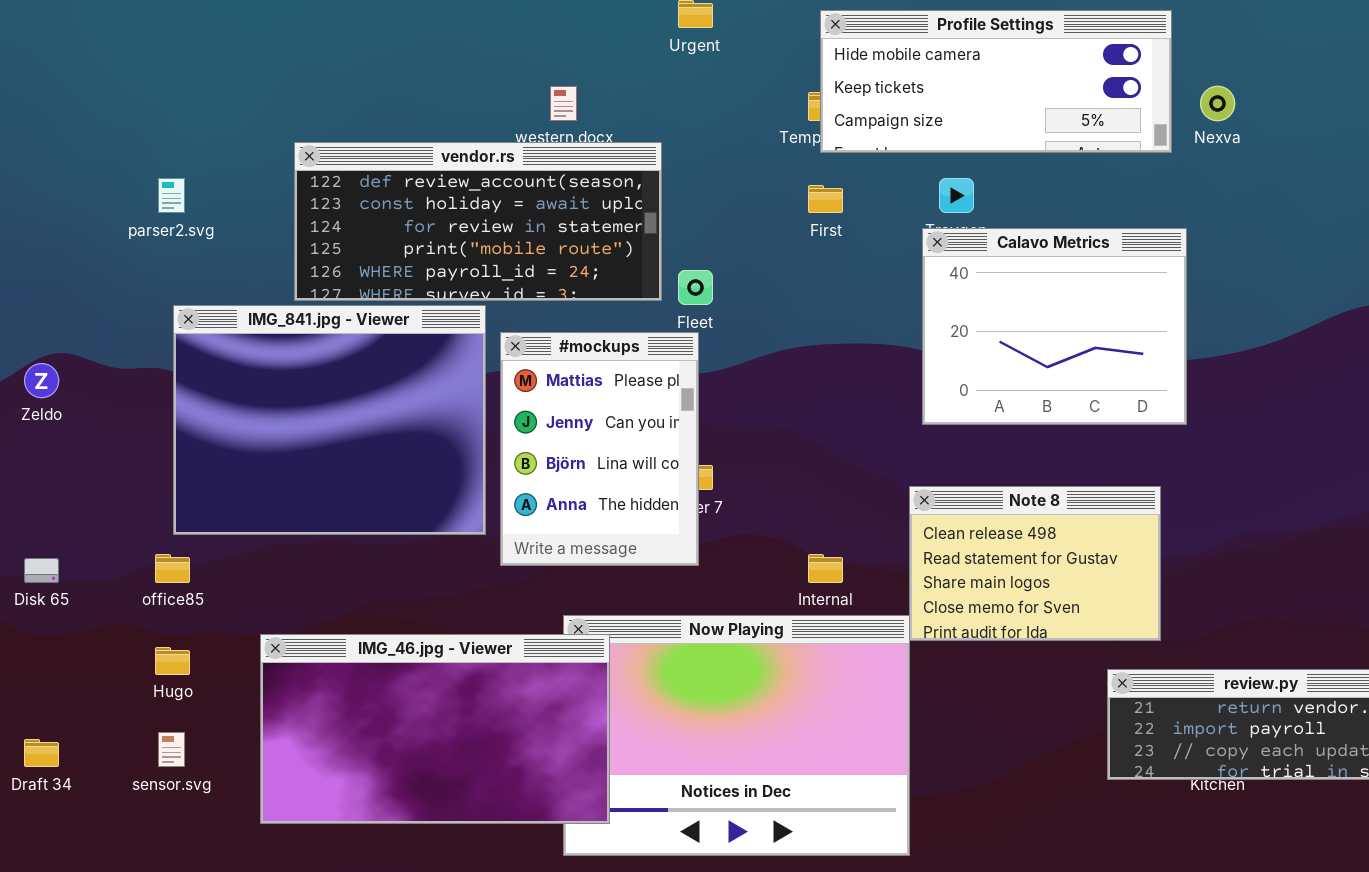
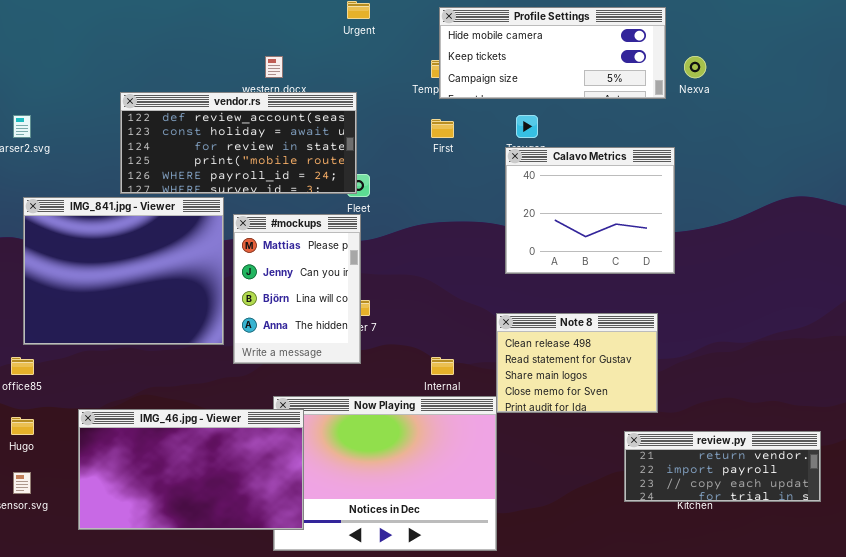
vendor.rs: [294,142,662,301] -> [120,92,357,194], moved

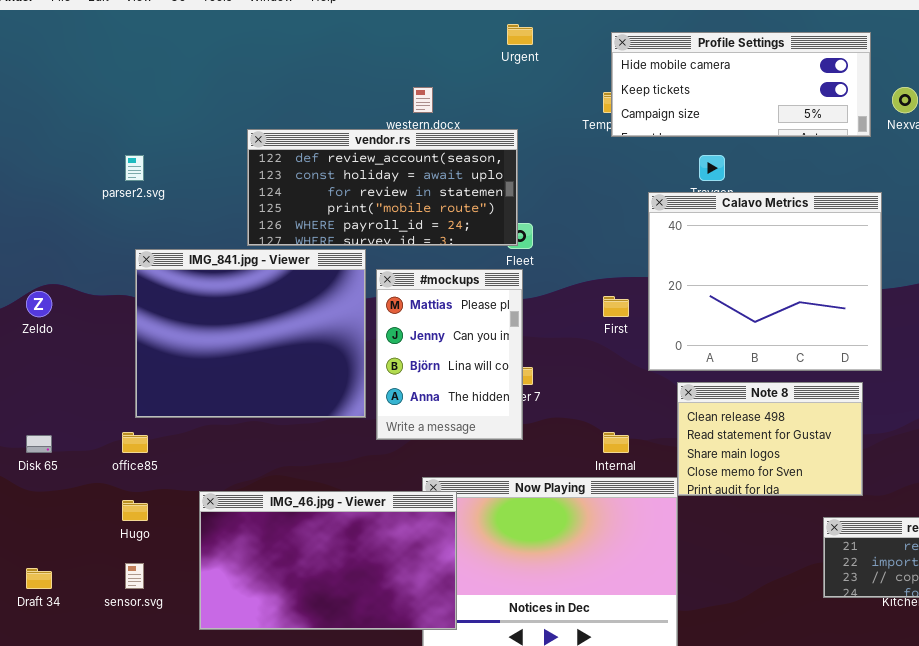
First: [431,119,454,138] -> [603,296,629,317], moved
Calavo Metrics: [505,147,675,274] -> [648,192,882,371], resized

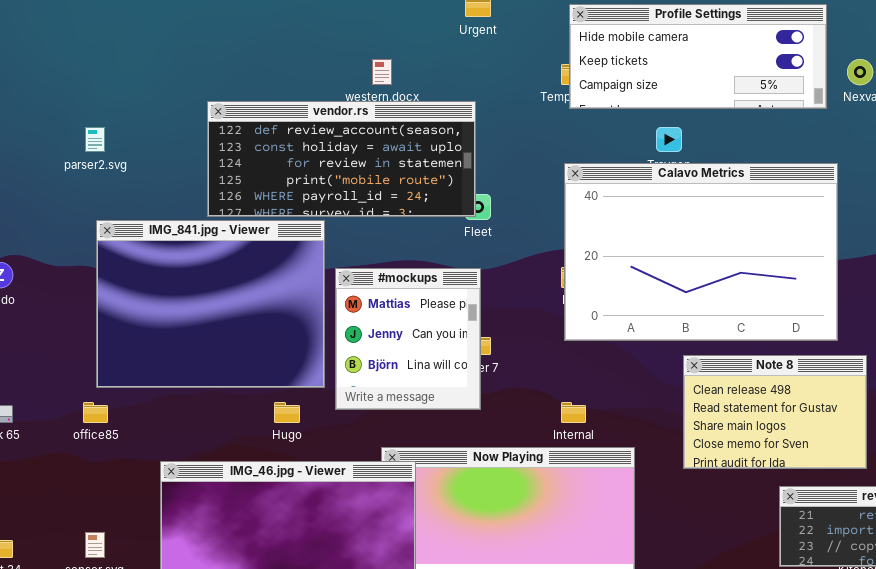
Calavo Metrics: [648,192,882,371] -> [564,163,838,341], resized
#mockups: [376,269,523,440] -> [335,268,481,410], resized
Note 8: [677,382,863,496] -> [683,355,867,469], moved
Hugo: [122,500,148,521] -> [274,402,300,423], moved

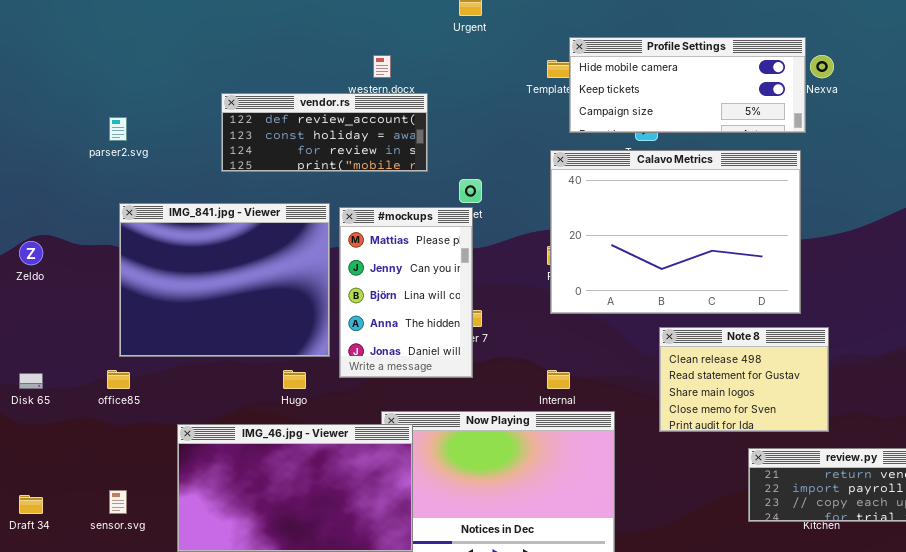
Profile Settings: [569,4,827,109] -> [569,37,806,133], moved
vendor.rs: [207,101,476,217] -> [221,93,428,172], resized
#mockups: [335,268,481,410] -> [339,207,473,378], resized

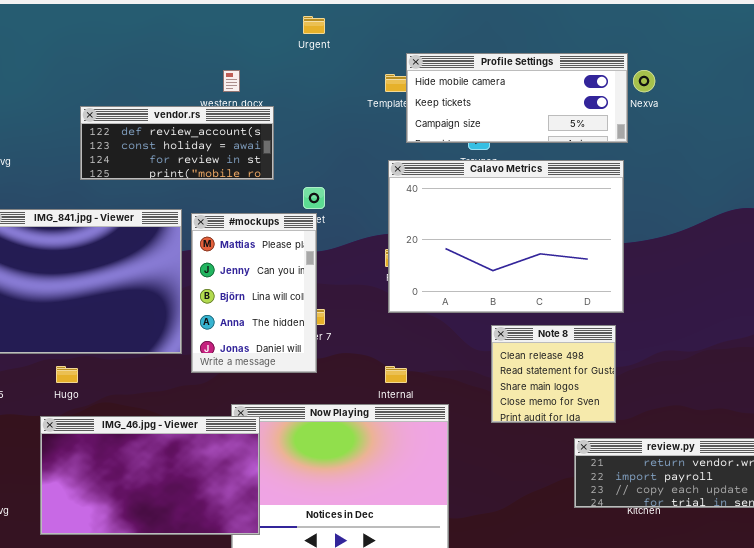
Note 8: [659,327,829,432] -> [491,325,616,423], resized
Hugo: [283,370,306,389] -> [56,366,78,383], moved

